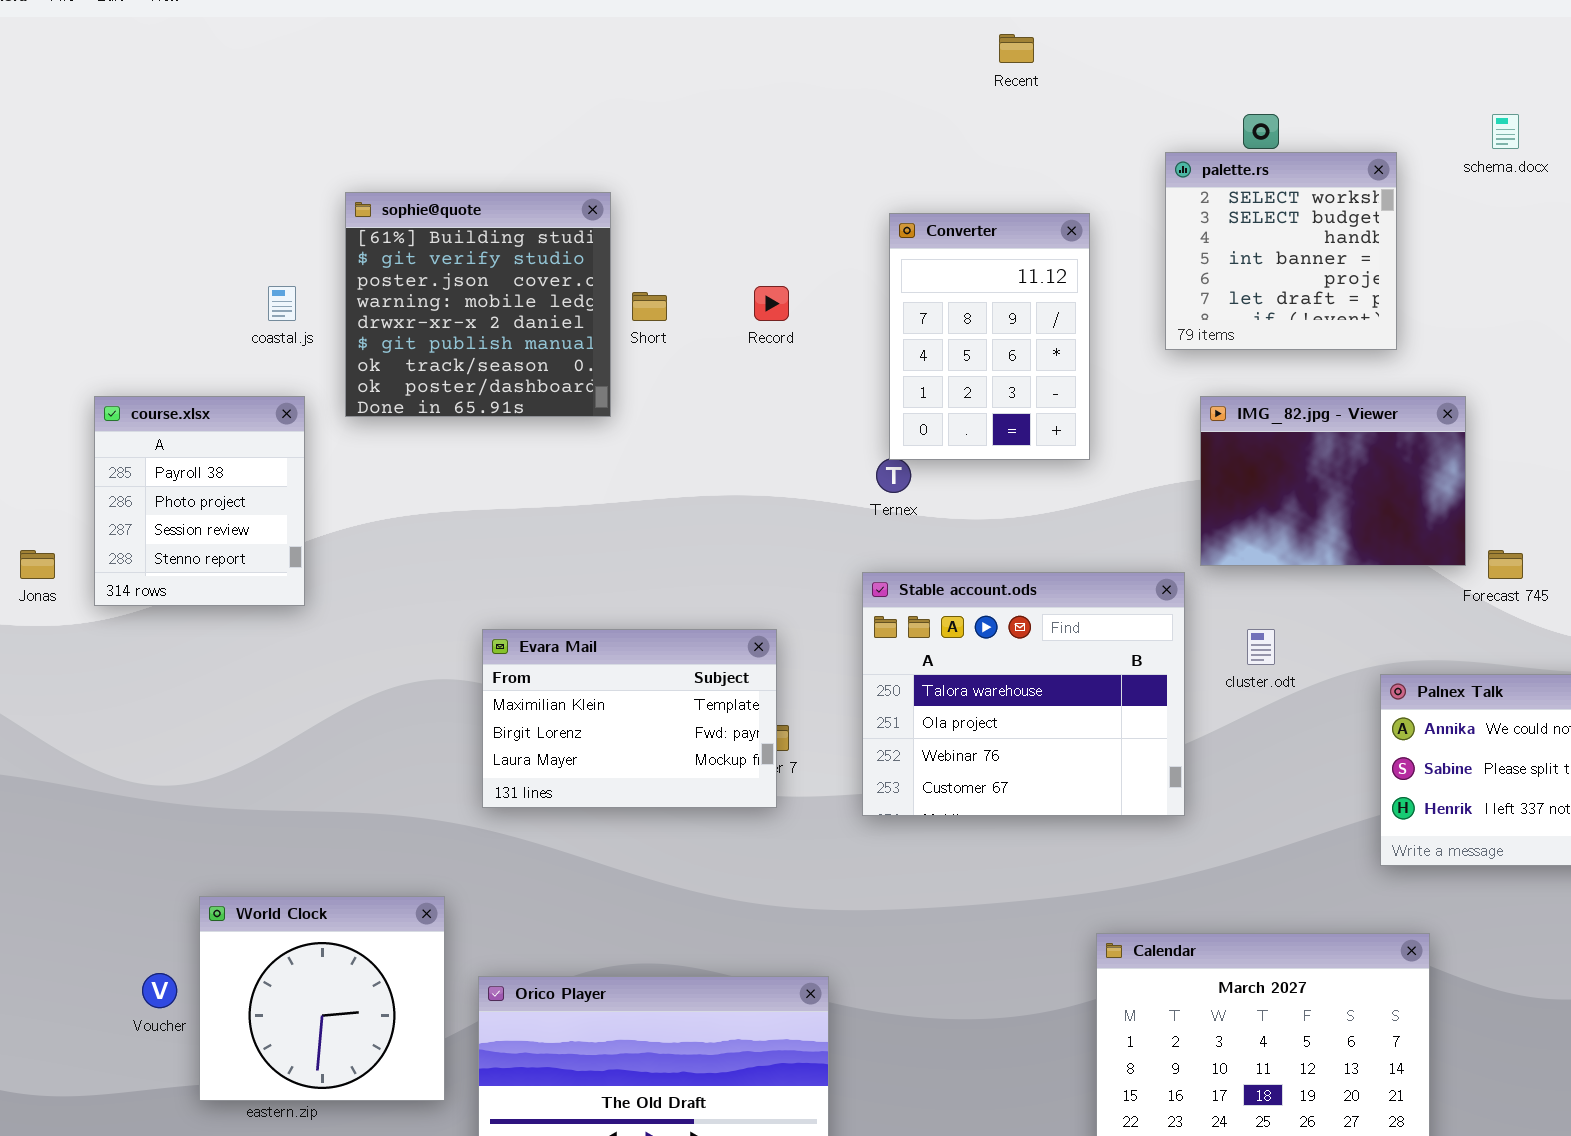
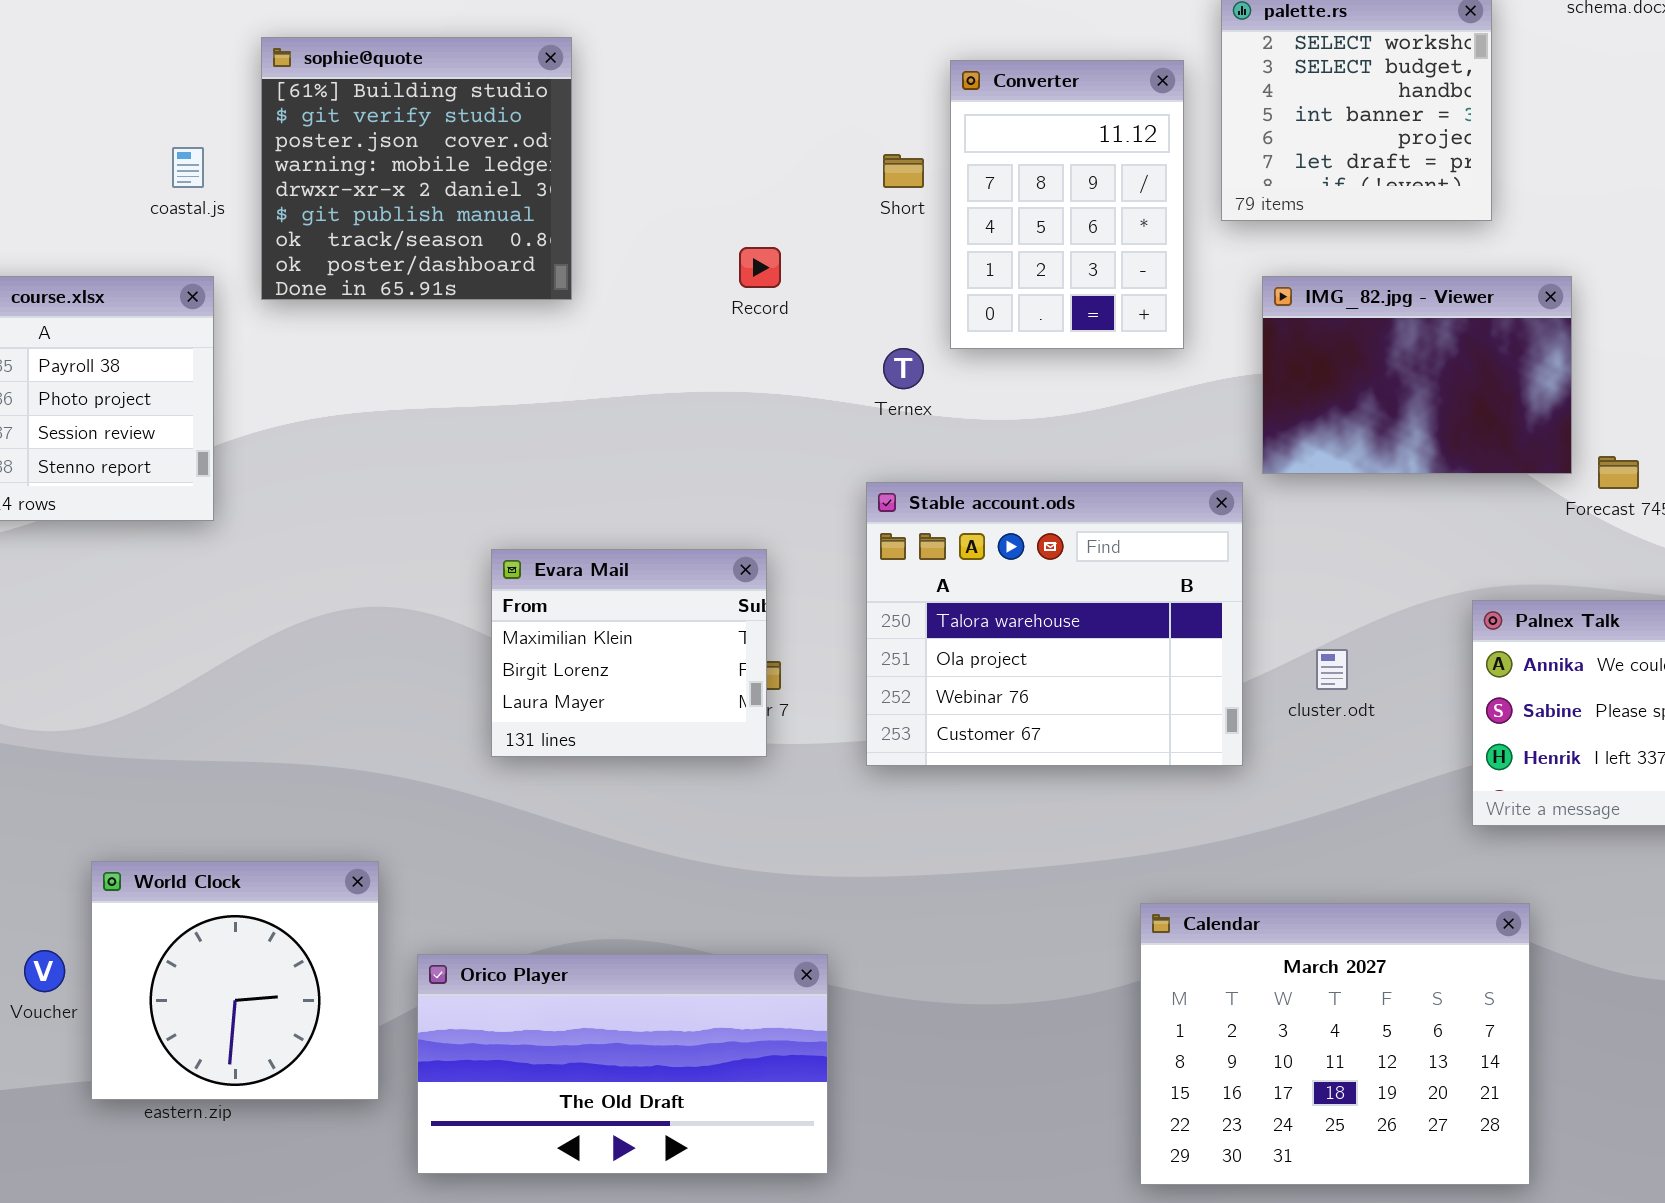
Converter: [889,213,1090,460] -> [950,60,1184,349], moved
Record: [754,286,789,321] -> [739,247,781,288], moved
Short: [632,292,667,321] -> [883,154,924,188], moved
Evara Mail: [482,629,777,808] -> [491,549,767,757], resized
cluster.odt: [1247,629,1275,665] -> [1316,649,1348,690], moved

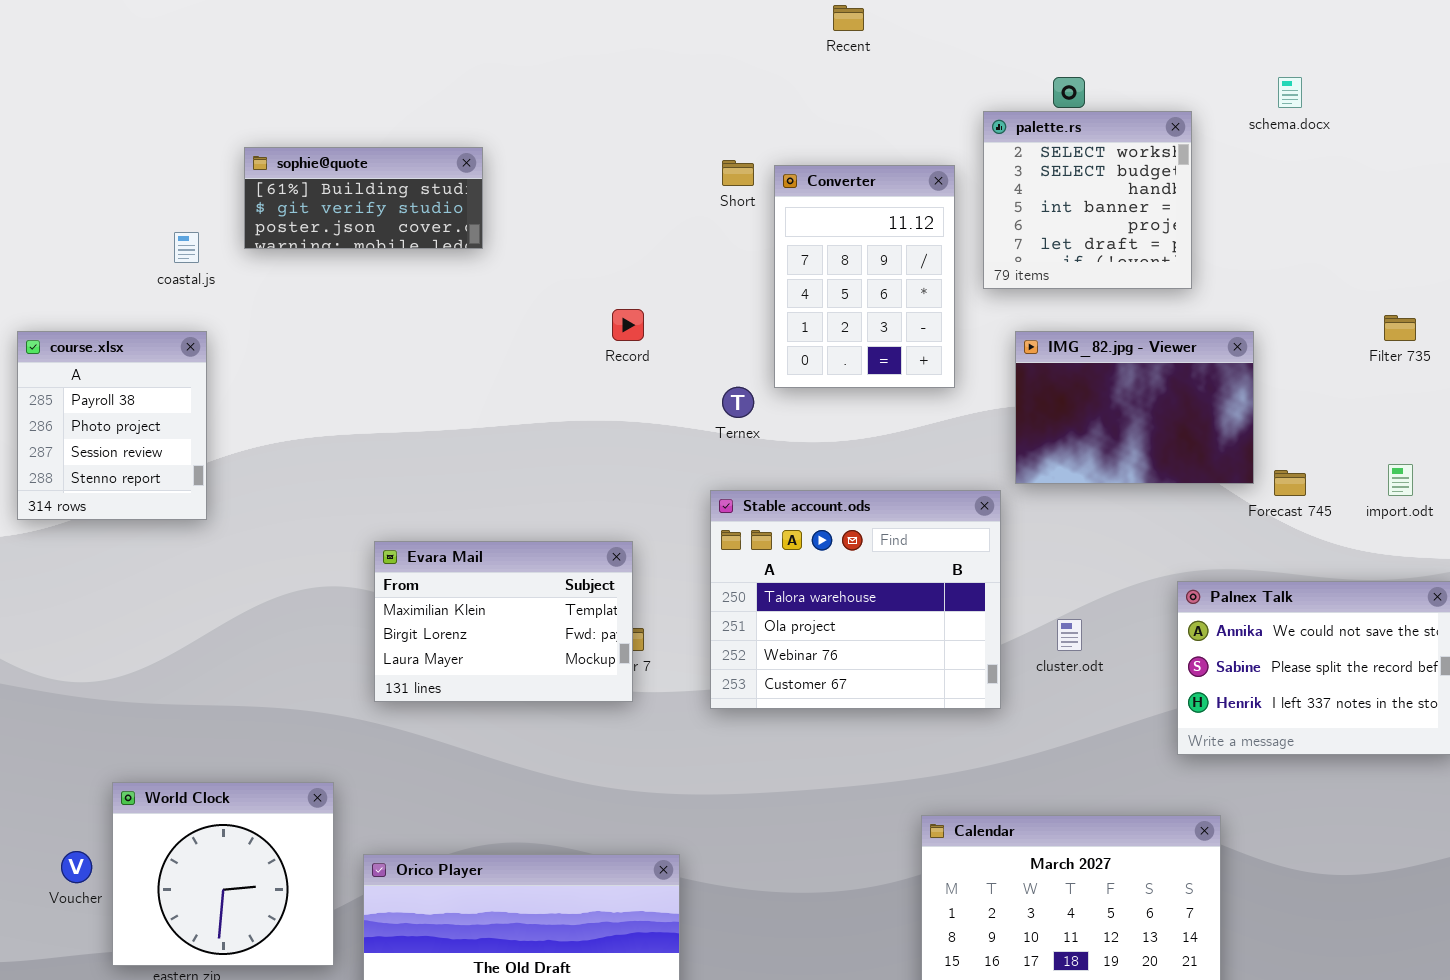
sophie@quote: [261,37,572,300] -> [244,147,483,249], resized
Short: [883,154,924,188] -> [722,160,754,186], moved
Evara Mail: [491,549,767,757] -> [374,541,633,702], resized

